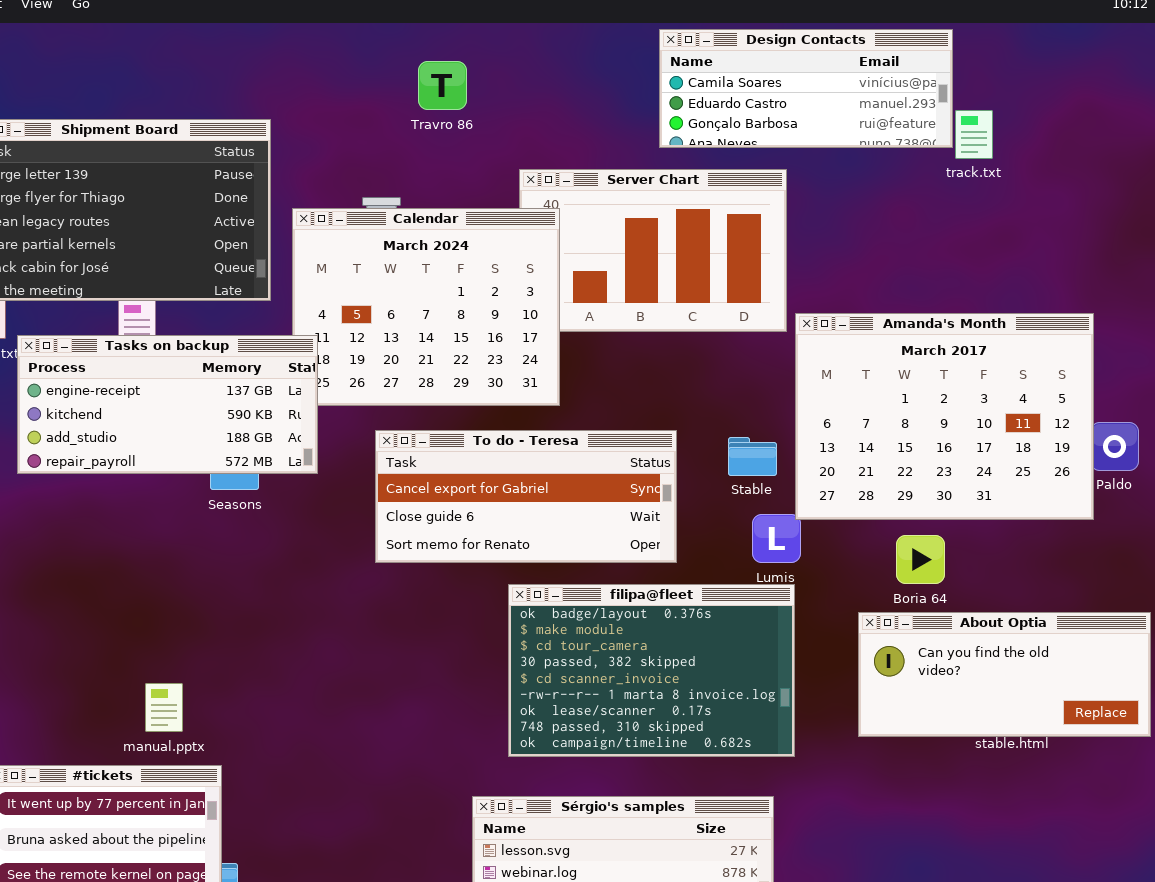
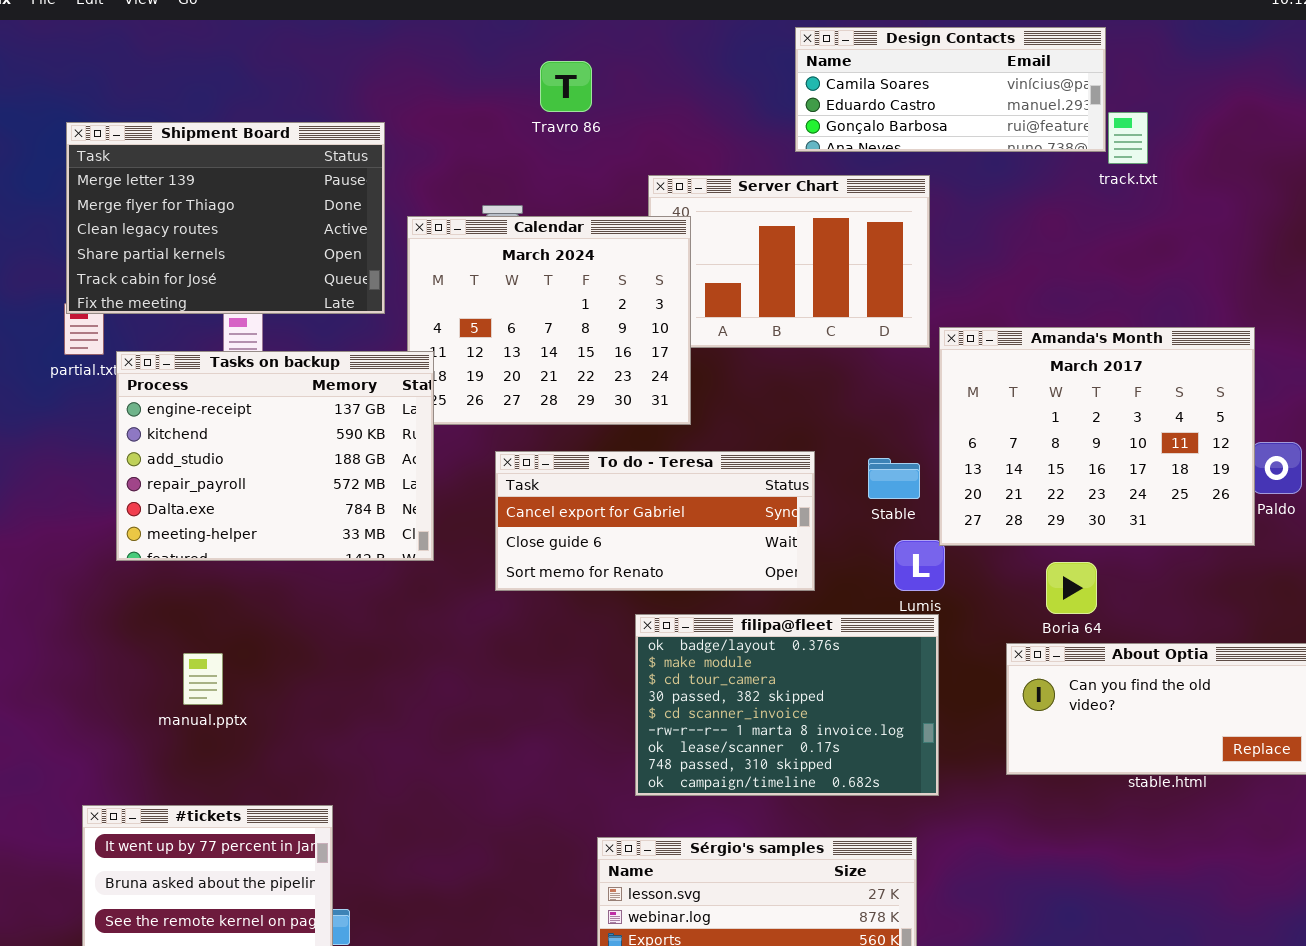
Tasks on backup: [17,335,318,474] -> [116,351,434,561], resized
manual.pptx: [145,683,183,732] -> [183,653,223,705], moved

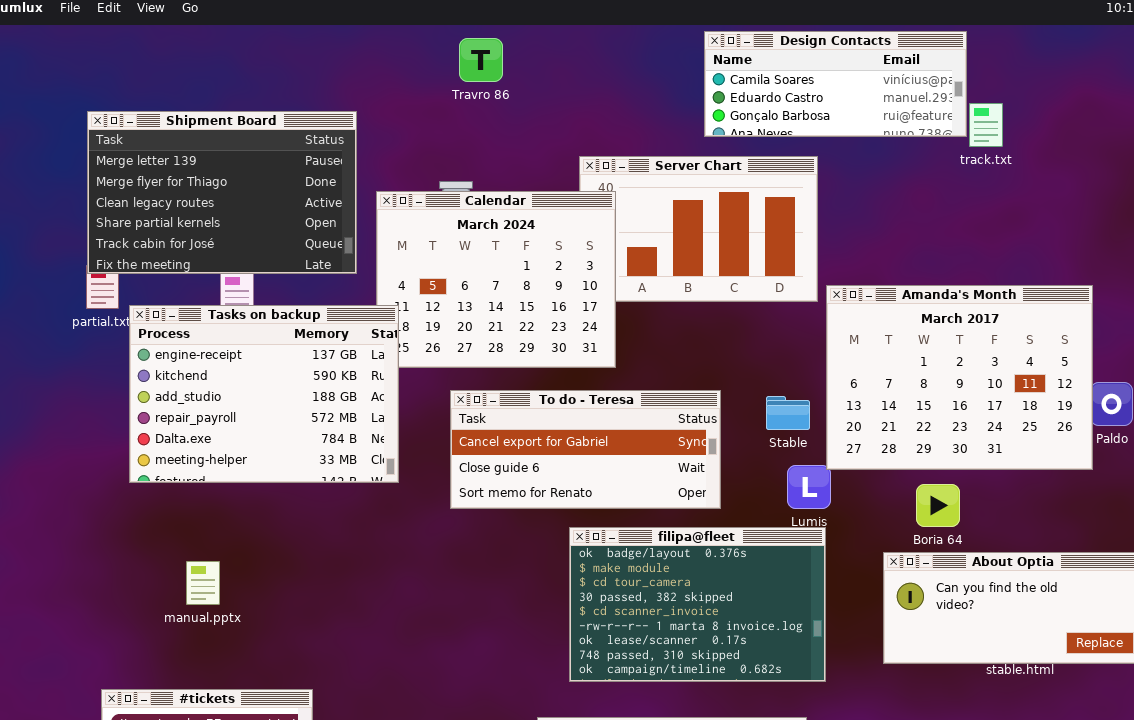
Travro 86: [540,61,592,112] -> [459,38,503,82], moved

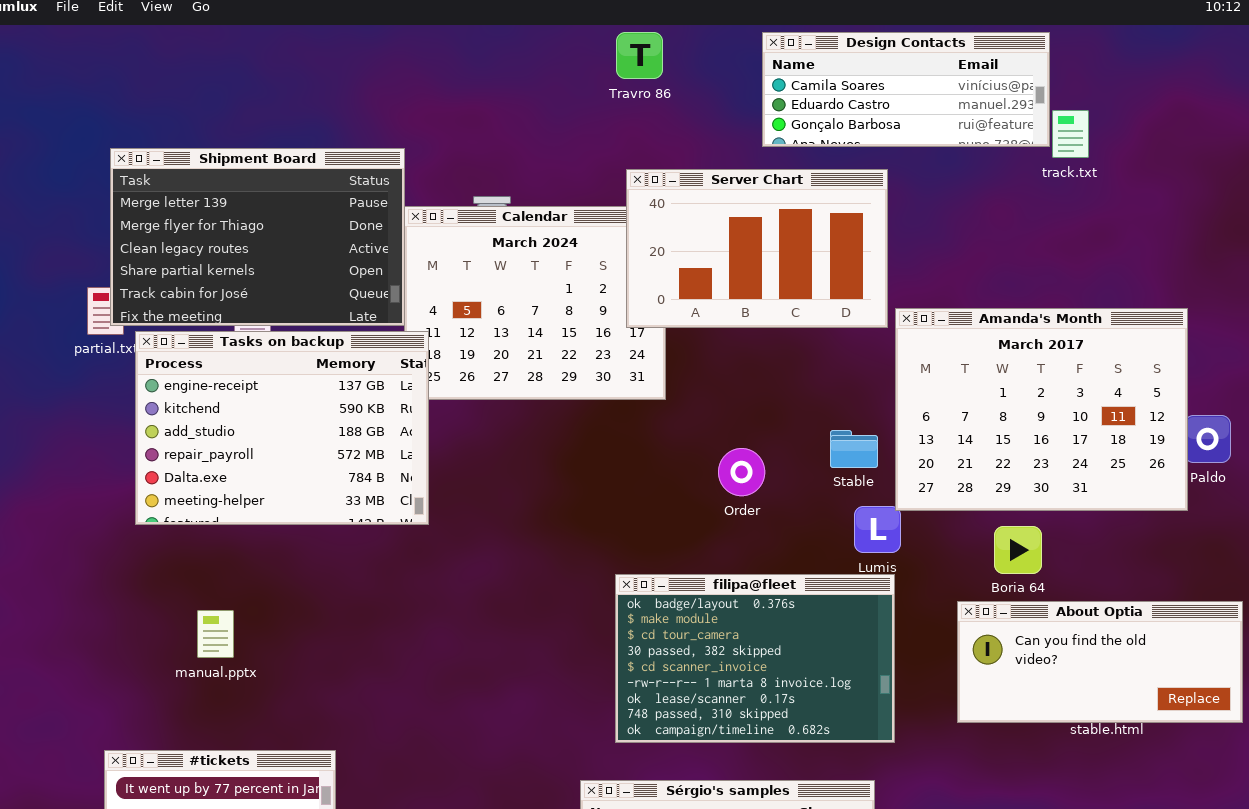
Travro 86: [459,38,503,82] -> [616,32,663,79], moved
Shipment Board: [87,111,357,274] -> [110,148,405,326], moved
Server Chart: [579,156,818,302] -> [626,169,888,328], raised
To do - Teresa: [450,390,721,509] -> none, closed

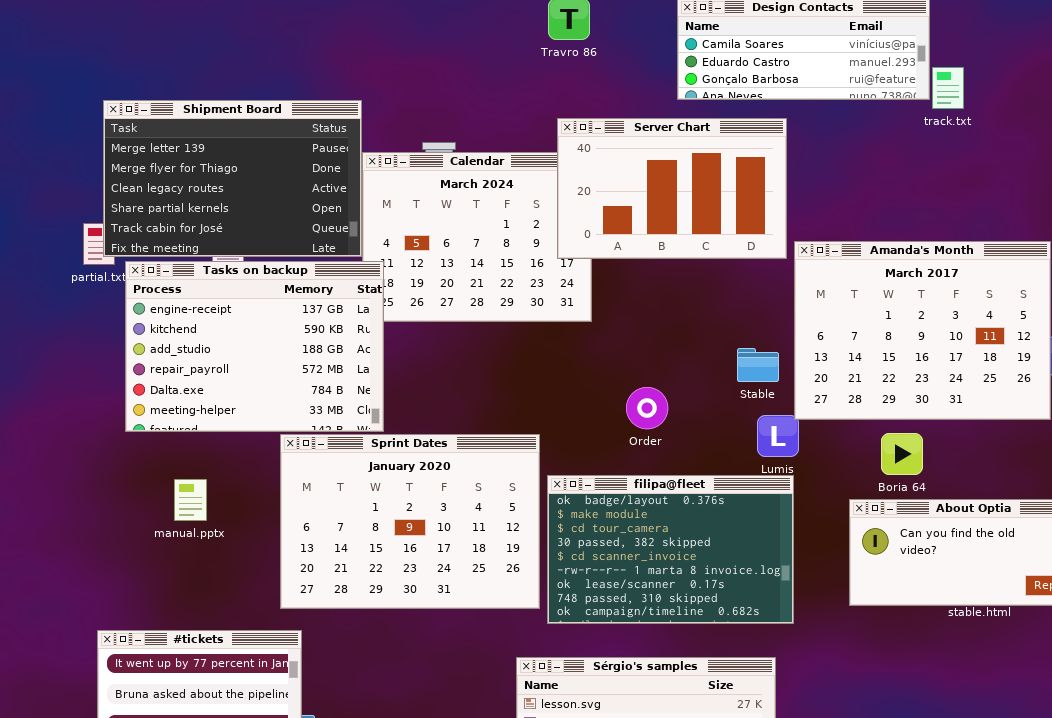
Order: [718,448,765,496] -> [626,387,668,429], moved
Sprint Dates: none -> [280,434,540,609], opened
manual.pptx: [197,610,234,658] -> [174,479,207,521], moved

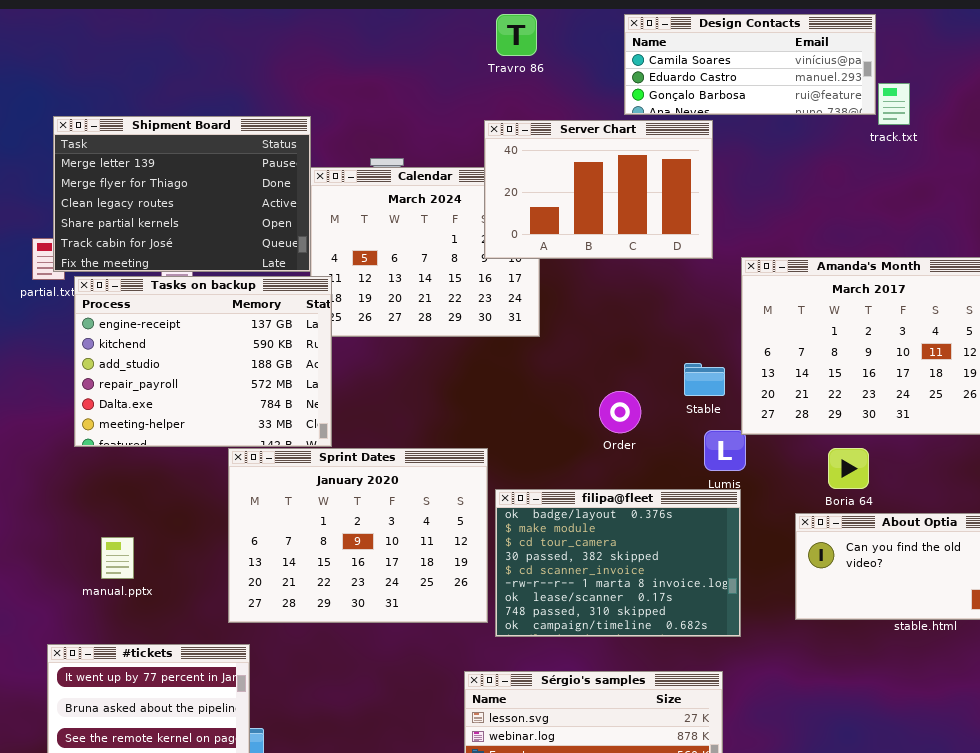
Server Chart: [557,118,787,259] -> [484,120,713,259], moved
Order: [626,387,668,429] -> [599,391,641,433], moved
manual.pptx: [174,479,207,521] -> [101,537,134,579], moved

